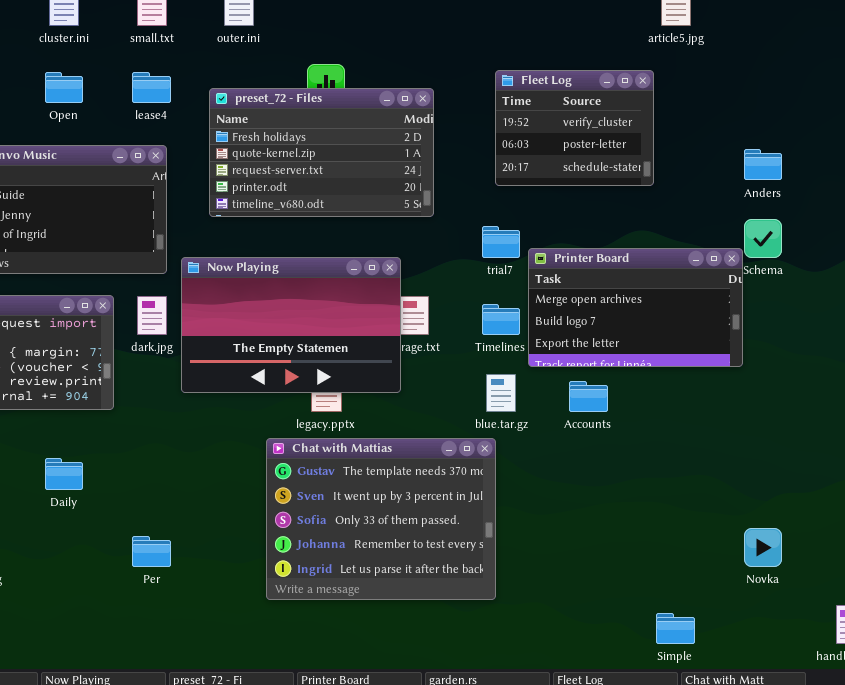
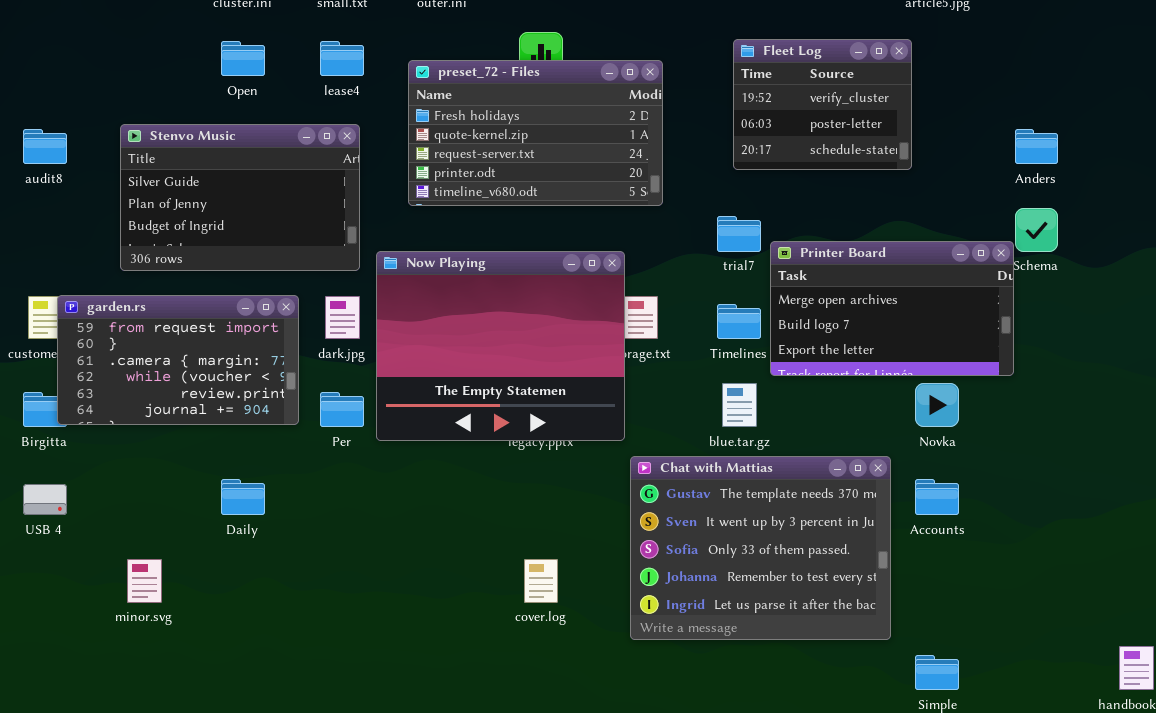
Now Playing: [181,257,401,393] -> [376,251,625,441], resized
Accounts: [569,381,608,412] -> [915,479,959,515], moved
Chat with Mattias: [266,438,496,600] -> [630,456,891,640], moved
Novka: [744,528,782,567] -> [915,383,959,427], moved
Per: [132,536,171,567] -> [320,392,364,427], moved

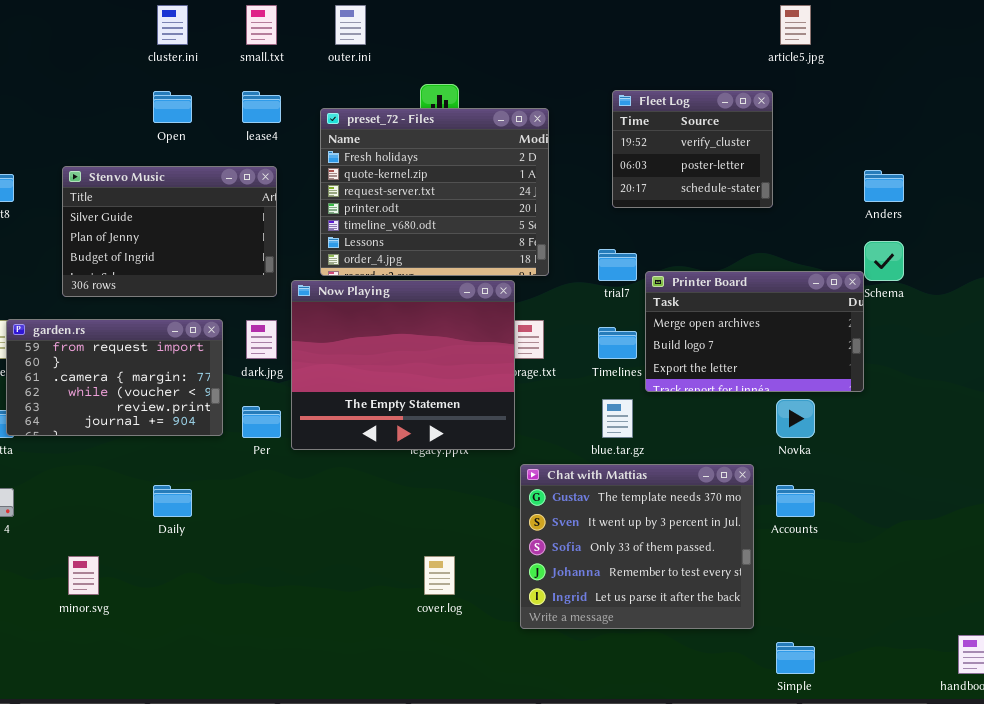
preset_72 - Files: [408,60,663,206] -> [320,108,549,276], resized

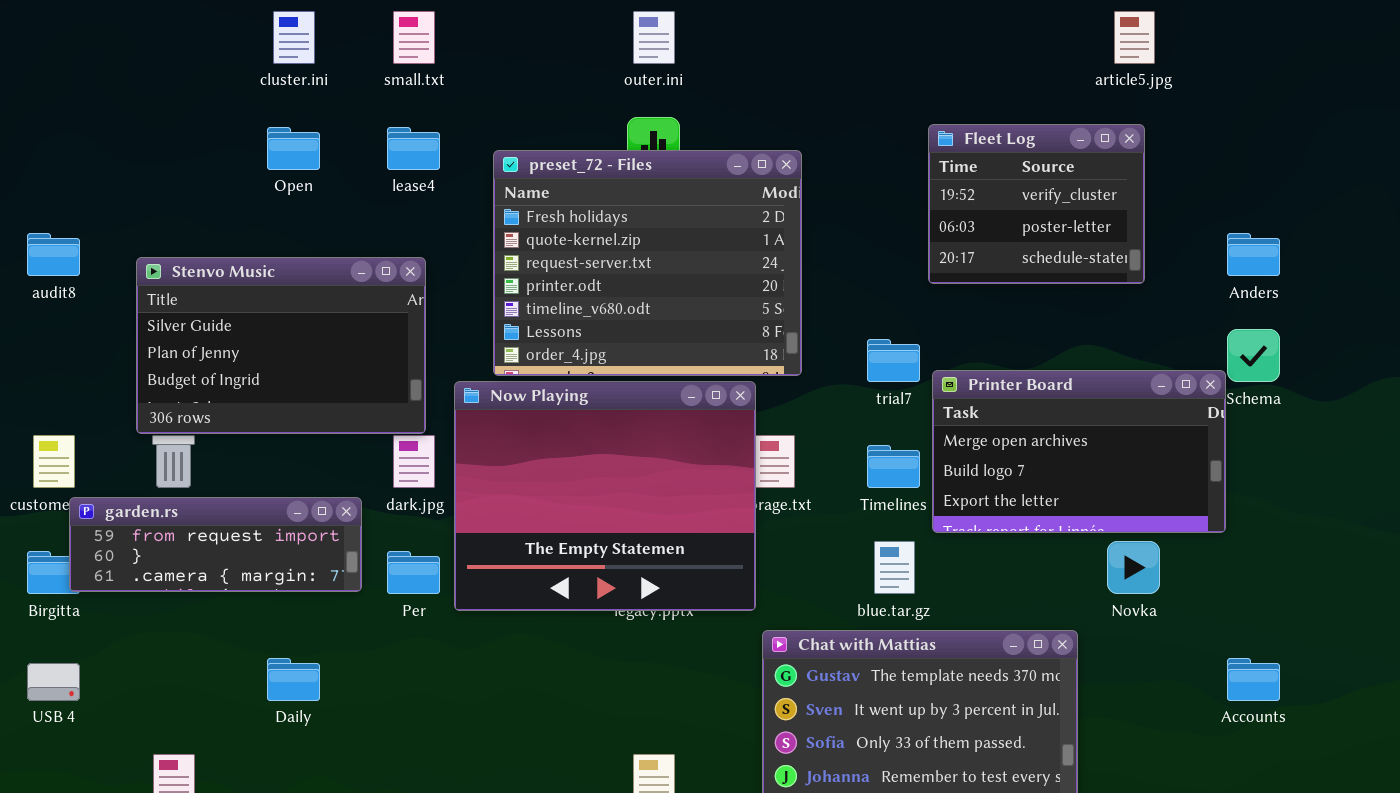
outer.ini: [335,5,366,45] -> [633,11,675,64], moved
Fleet Log: [612,90,773,208] -> [928,124,1145,284], moved
Stenvo Music: [62,166,277,297] -> [136,257,426,434], moved
garden.rs: [6,319,223,436] -> [69,497,362,592], resized
Accounts: [776,485,815,517] -> [1227,658,1280,701], moved

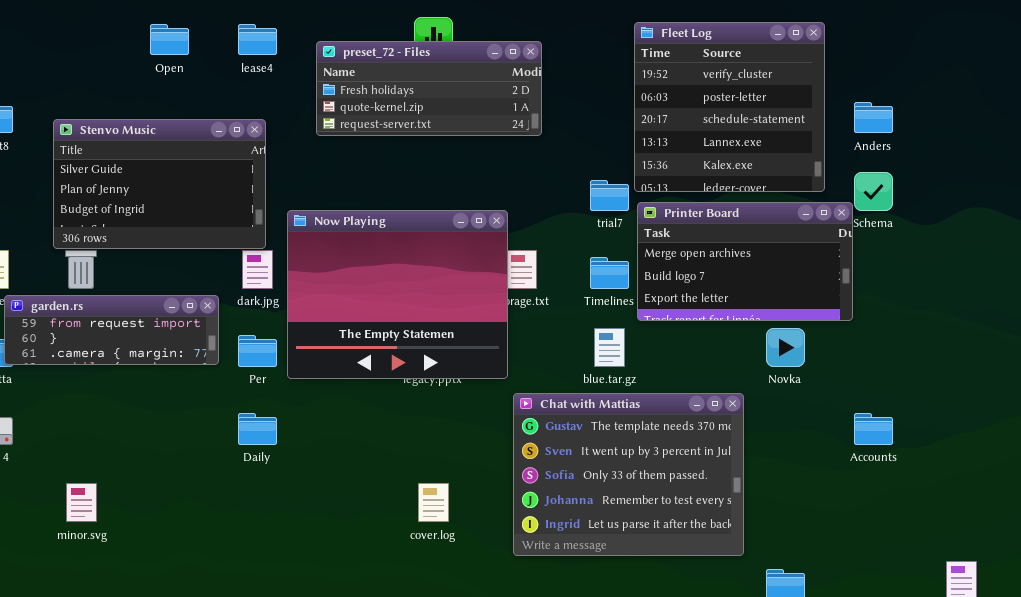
Fleet Log: [928,124,1145,284] -> [634,22,825,192], resized
preset_72 - Files: [493,150,802,376] -> [316,41,542,136], resized
Daily: [267,658,320,701] -> [238,413,277,445], moved

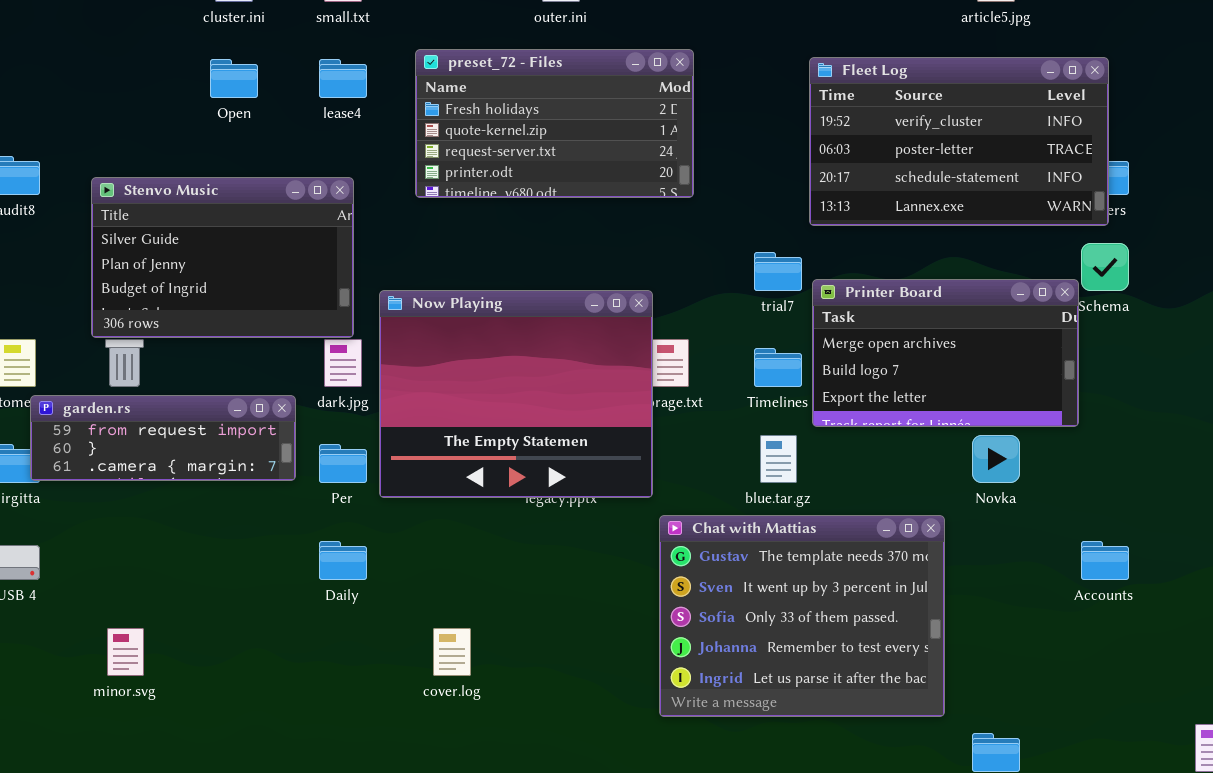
Fleet Log: [634,22,825,192] -> [809,57,1109,226], resized
preset_72 - Files: [316,41,542,136] -> [415,49,694,198], resized
cover.log: [418,483,449,522] -> [433,628,471,676], moved

